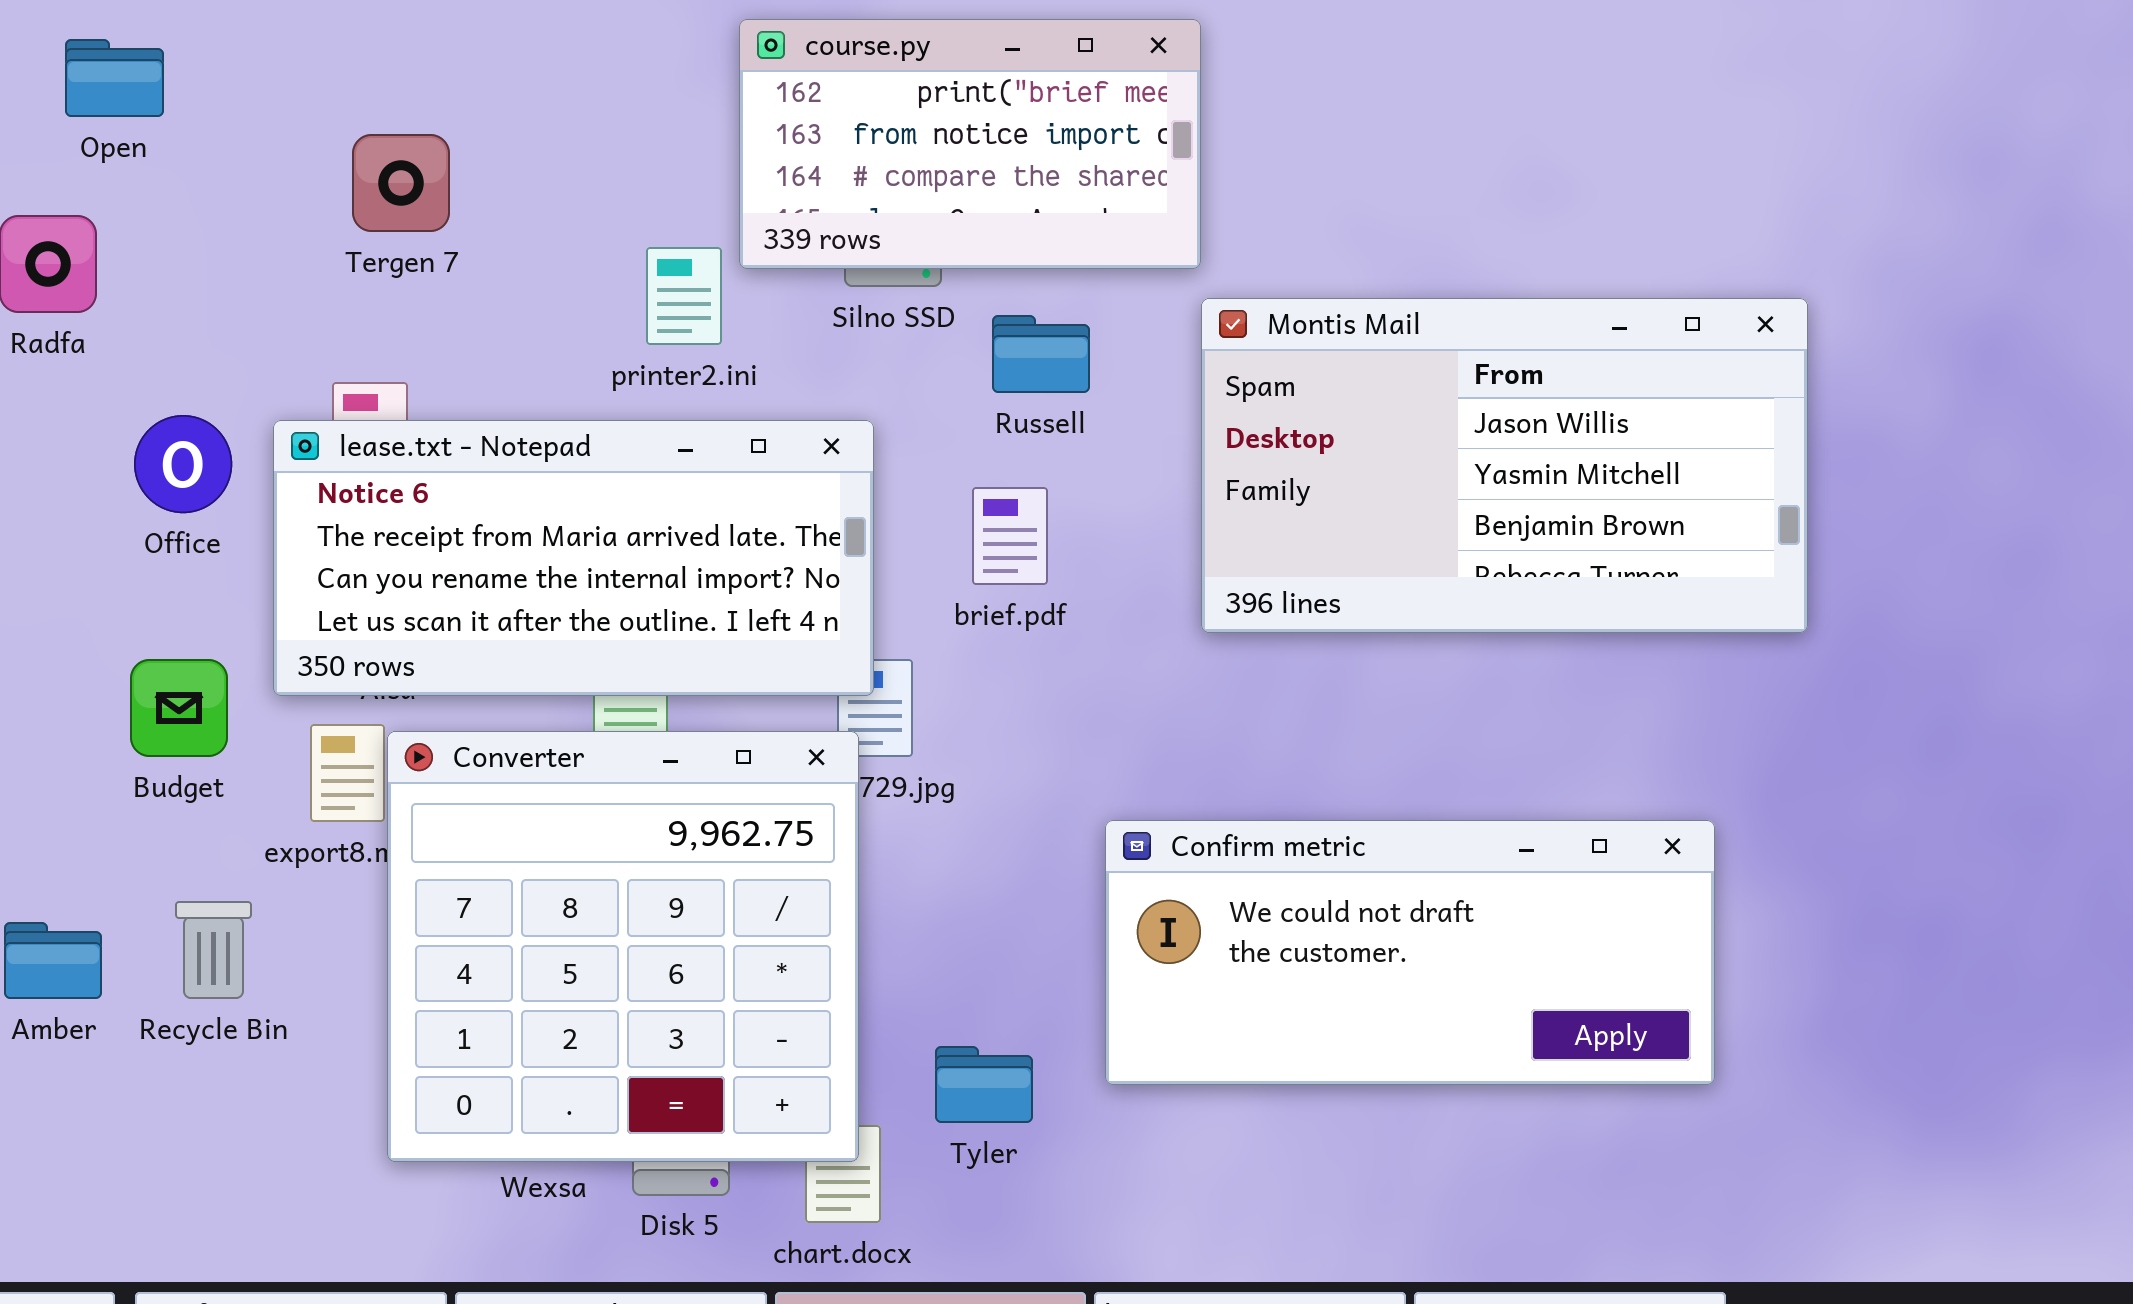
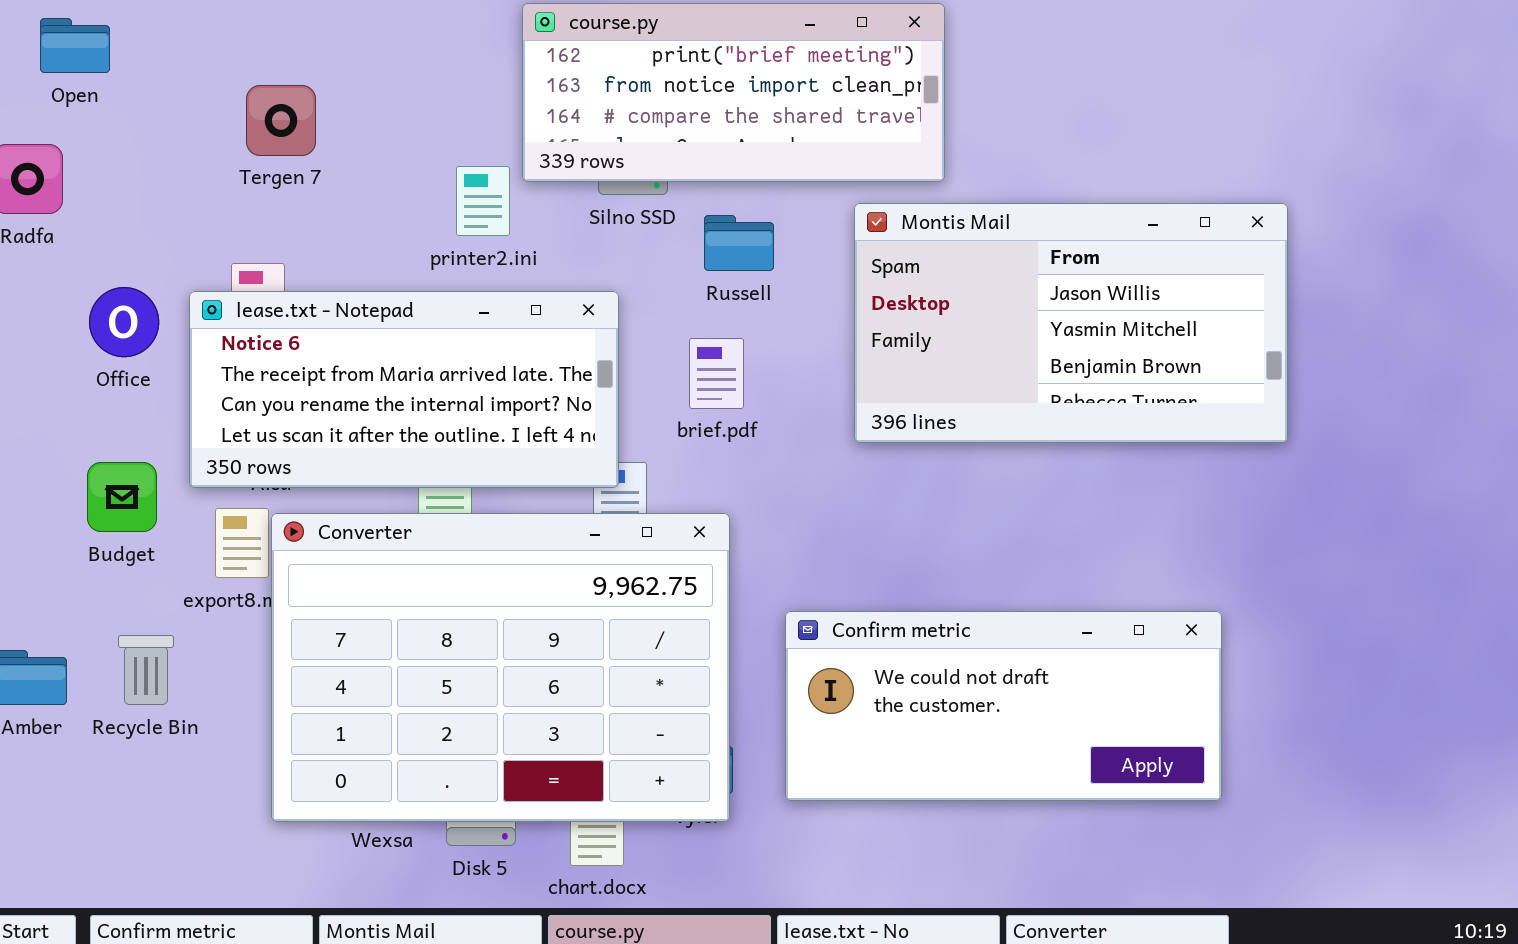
course.py: [739,19,1201,269] -> [522,3,945,182], resized
Converter: [387,731,859,1162] -> [271,513,730,822], resized
Confirm metric: [1105,820,1715,1085] -> [785,611,1222,801], moved

